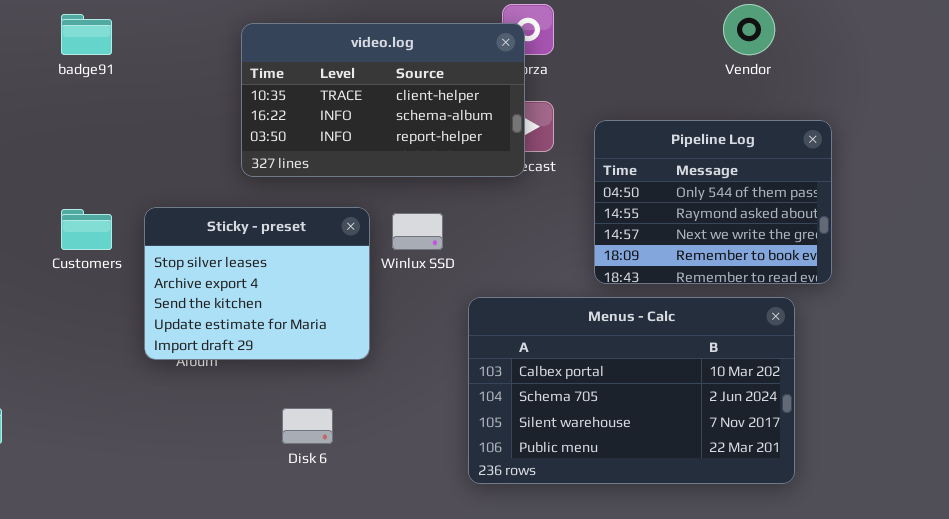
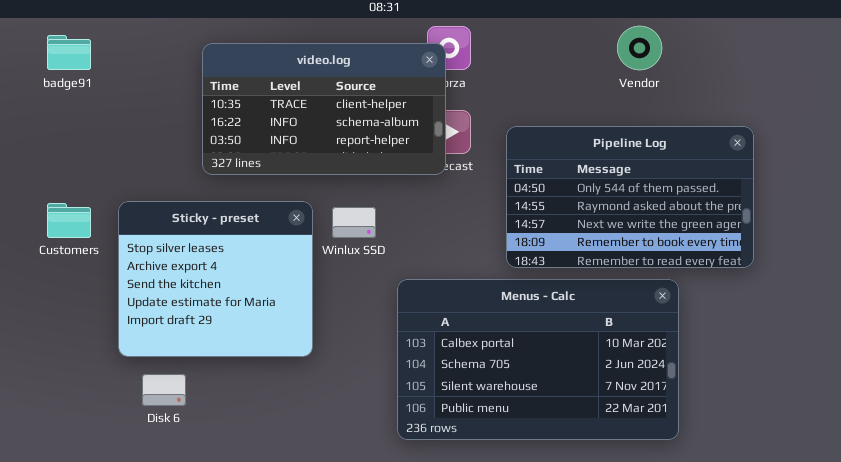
Pipeline Log: [594,120,832,284] -> [506,126,754,268], resized
Sticky - preset: [144,207,370,360] -> [118,201,313,357], resized
Disk 6: [282,408,333,444] -> [142,374,186,406], moved

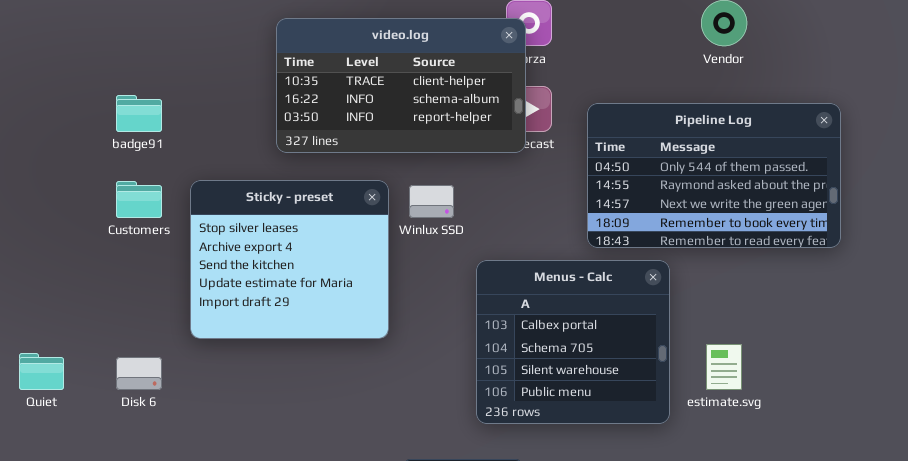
badge91: [47,35,91,70] -> [116,95,162,132], moved
Menus - Calc: [397,279,679,440] -> [476,260,670,424], resized
Disk 6: [142,374,186,406] -> [116,357,162,390], moved

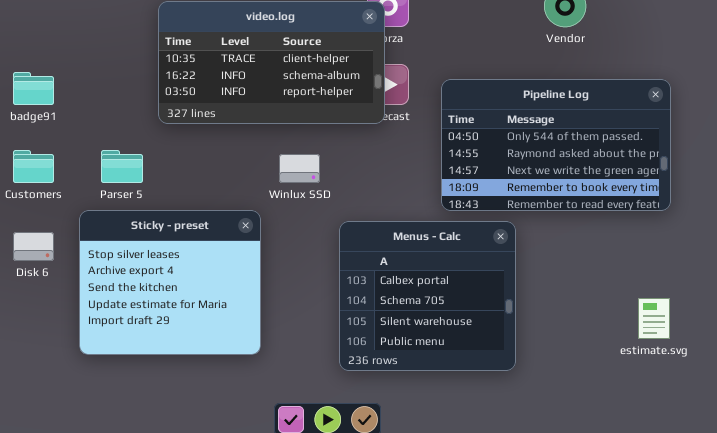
Sticky - preset: [190,180,389,339] -> [79,210,261,355], moved
estimate.svg: [706,344,742,390] -> [638,298,670,339], moved
Disk 6: [116,357,162,390] -> [13,232,54,261], moved

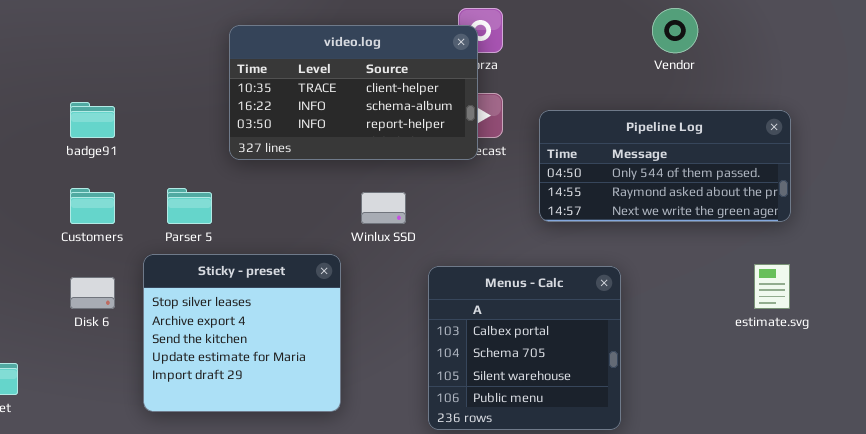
Pipeline Log: [441,79,671,211] -> [539,110,791,222], resized
estimate.svg: [638,298,670,339] -> [754,264,790,309], moved

